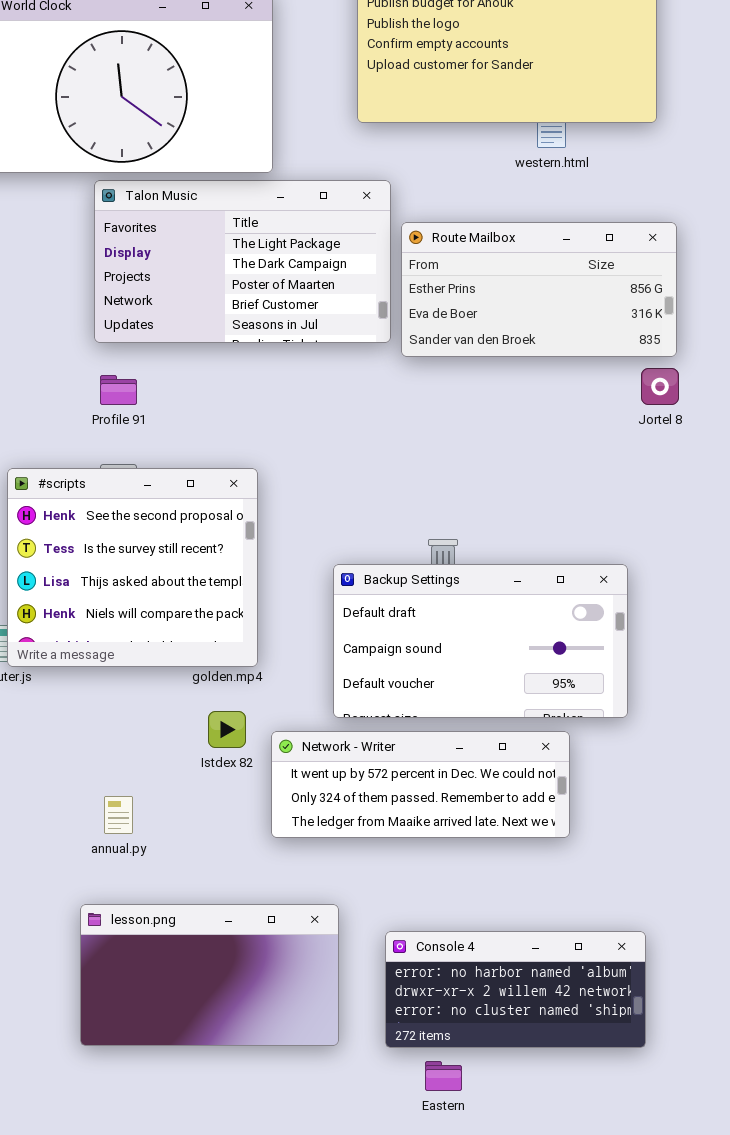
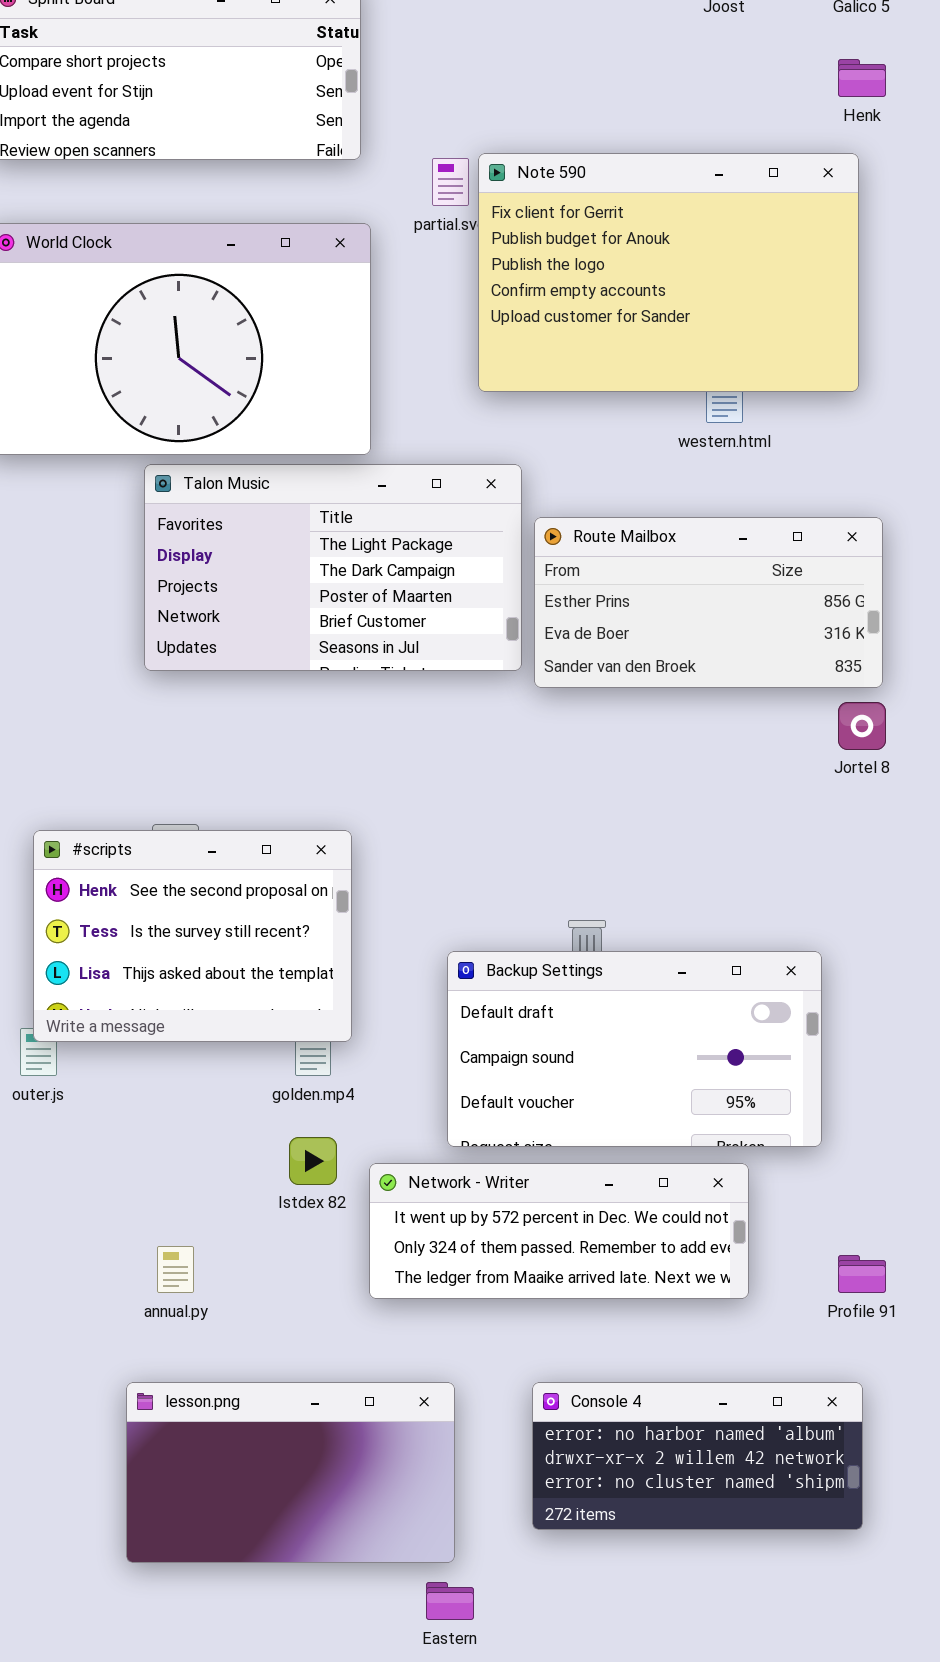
Profile 91: [100,375,137,405] -> [838,1255,886,1293], moved
#scripts: [7,468,258,667] -> [33,830,352,1042], resized
Console 4: [385,931,646,1048] -> [532,1382,863,1530], moved
Eastern: [425,1061,462,1091] -> [426,1582,474,1620], moved

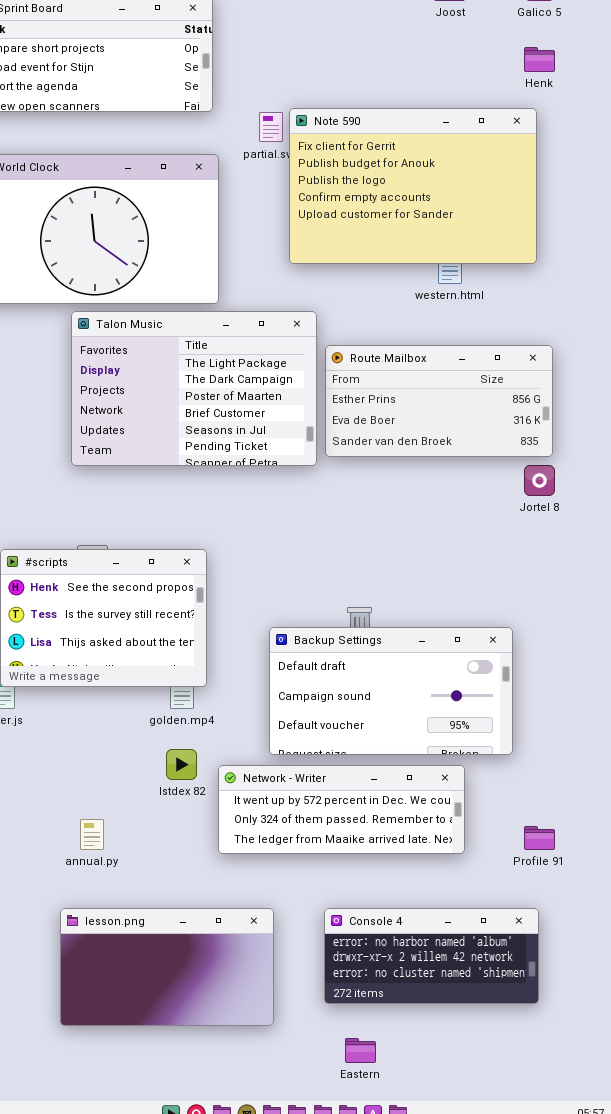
Talon Music: [144,464,522,671] -> [71,311,317,466], resized
Eastern: [426,1582,474,1620] -> [345,1038,376,1063], moved

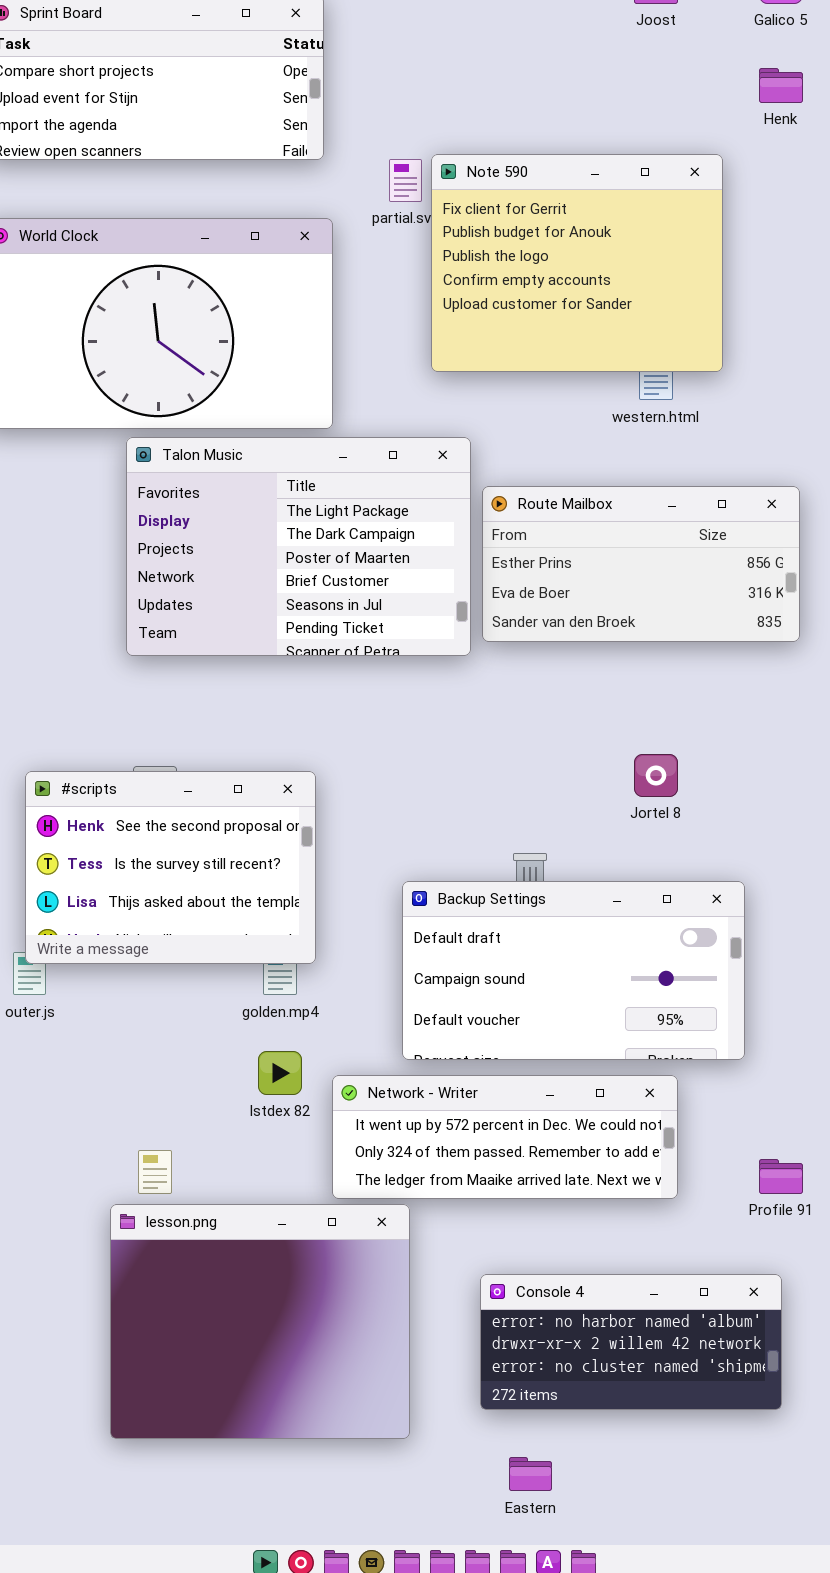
Note 590: [289,108,537,264] -> [431,154,723,372], resized
Jortel 8: [524,465,555,496] -> [634,754,678,797], moved
lesson.png: [60,908,274,1026] -> [110,1204,410,1439], resized

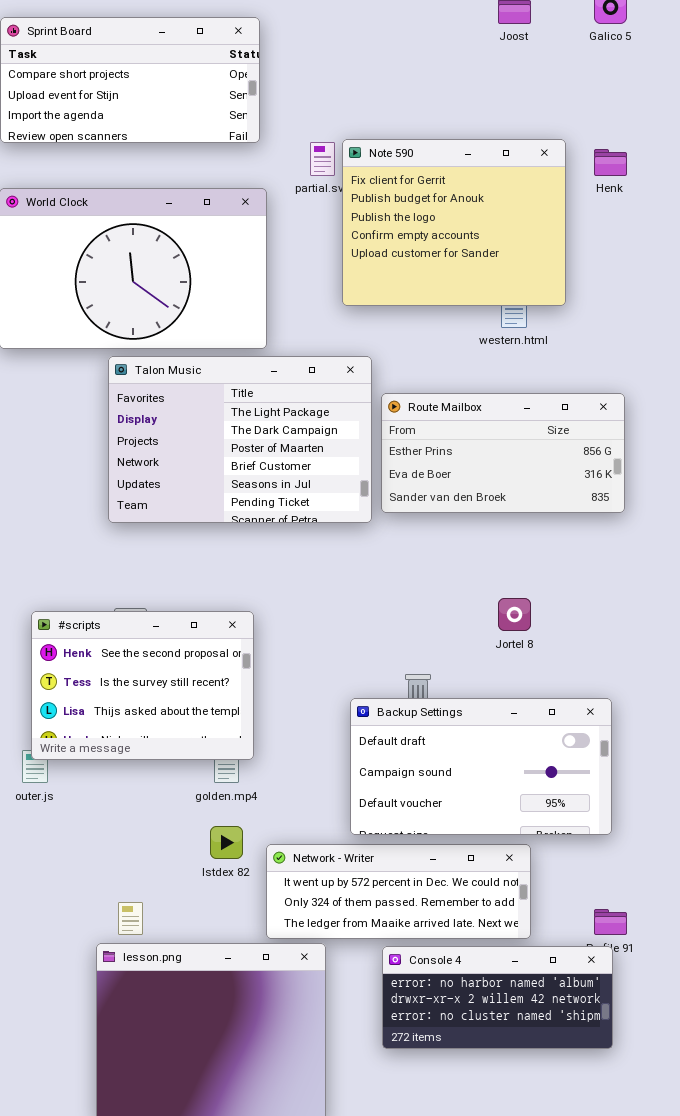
Henk: [759,68,803,103] -> [594,149,627,176], moved
Backup Settings: [402,881,745,1060] -> [350,698,612,835], moved
Console 4: [480,1274,782,1410] -> [382,946,613,1049], moved

